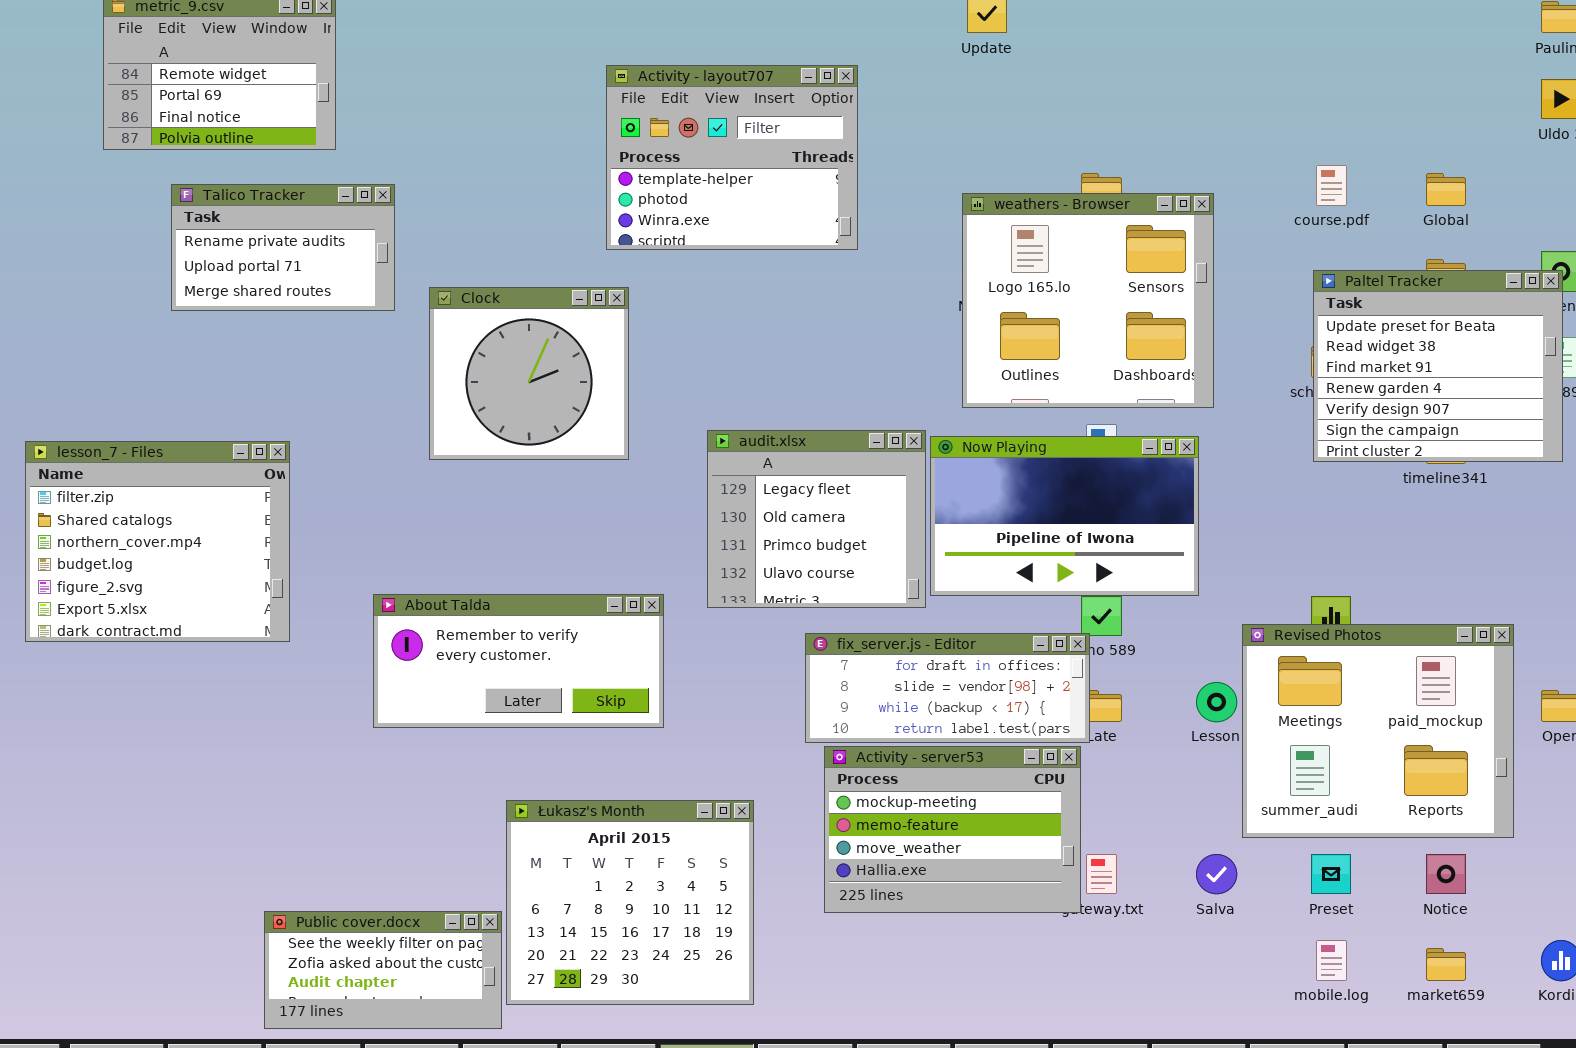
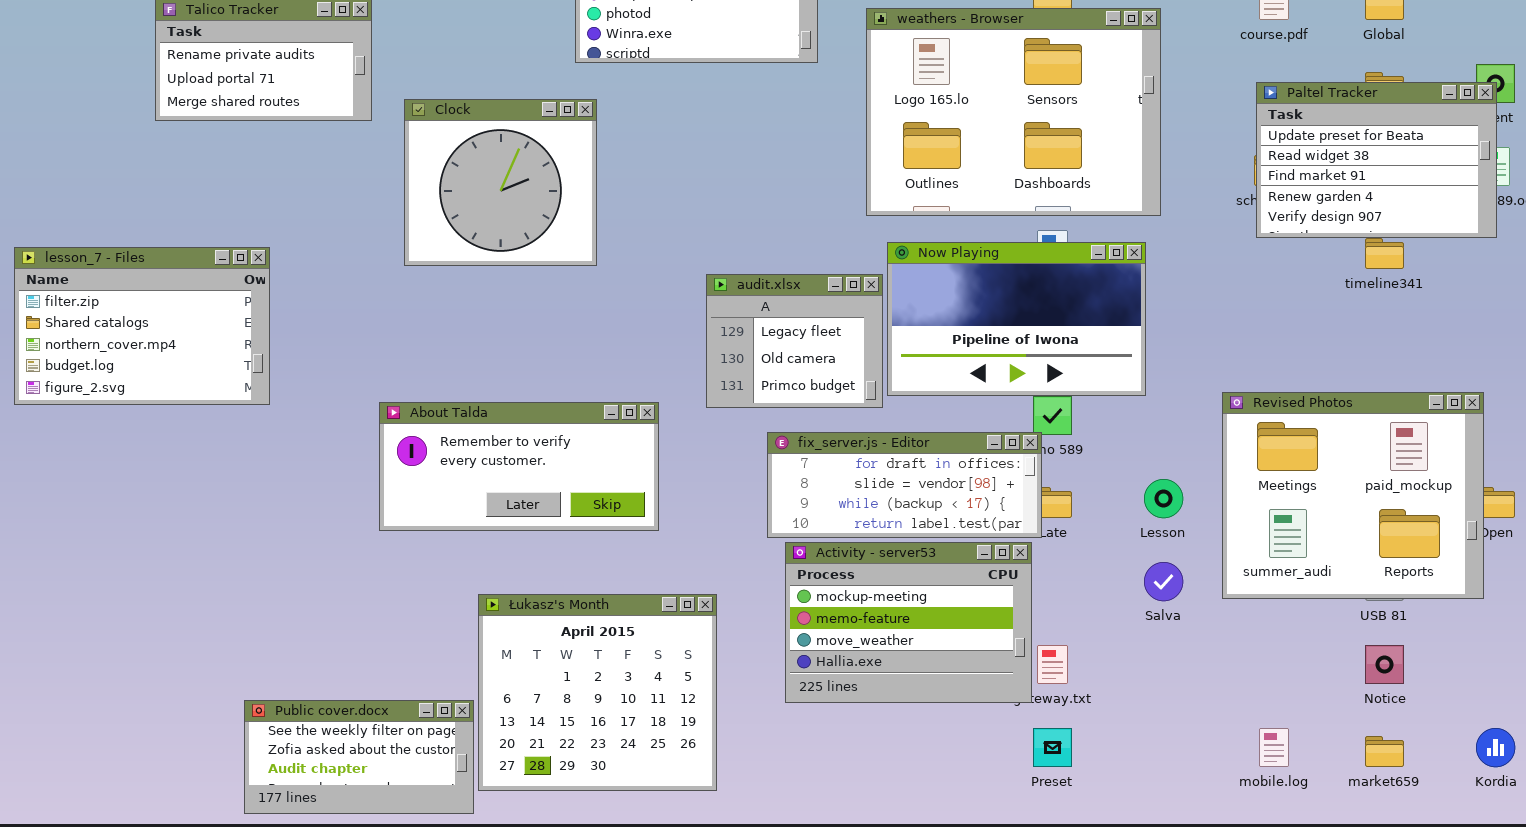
weathers - Browser: [962,193,1214,408] -> [866,8,1161,216], resized
Paltel Tracker: [1313,270,1563,462] -> [1256,82,1497,238], resized
audit.xlsx: [707,430,926,608] -> [706,274,883,408], resized
lesson_7 - Files: [25,441,290,642] -> [14,247,270,405], resized
About Talda: [373,594,664,728] -> [379,402,659,531], moved
Revised Photos: [1242,624,1514,838] -> [1222,392,1484,599], moved
Salva: [1196,854,1237,894] -> [1144,562,1183,601], moved
Preset: [1311,854,1351,894] -> [1033,728,1072,767], moved

